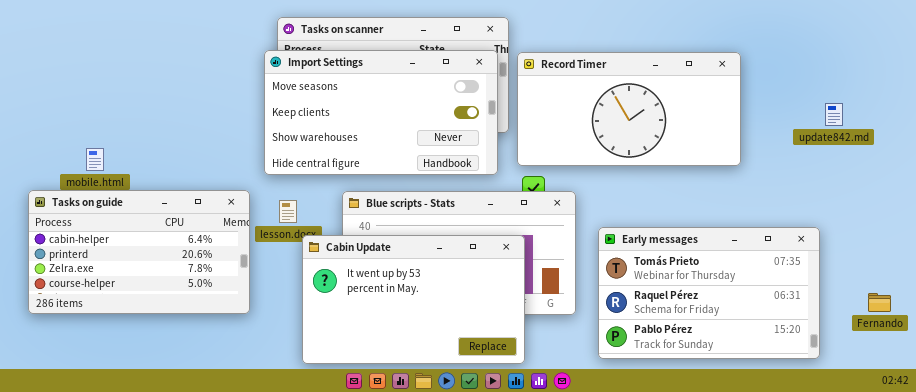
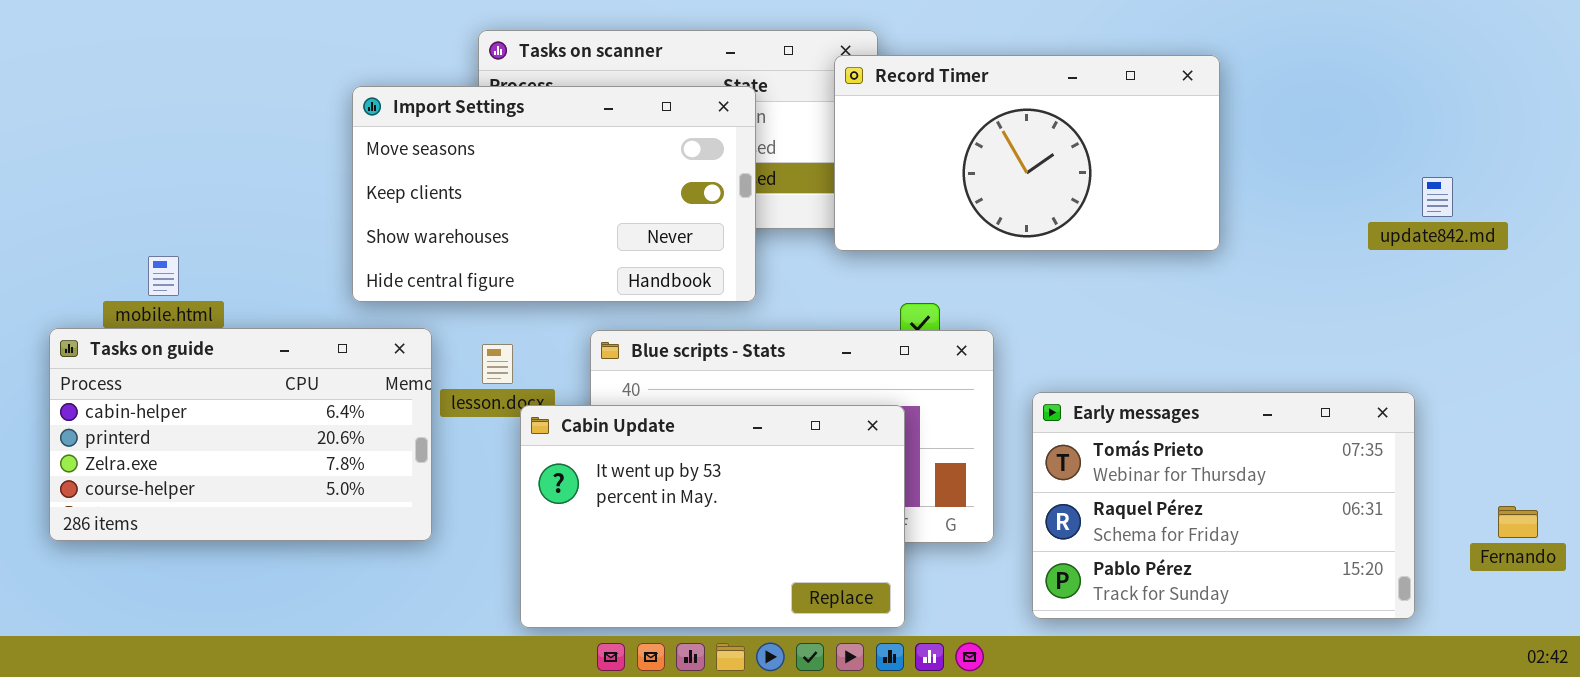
Import Settings: [264,50,498,175] -> [352,86,756,302], moved
Record Timer: [517,52,741,166] -> [834,55,1220,251], moved

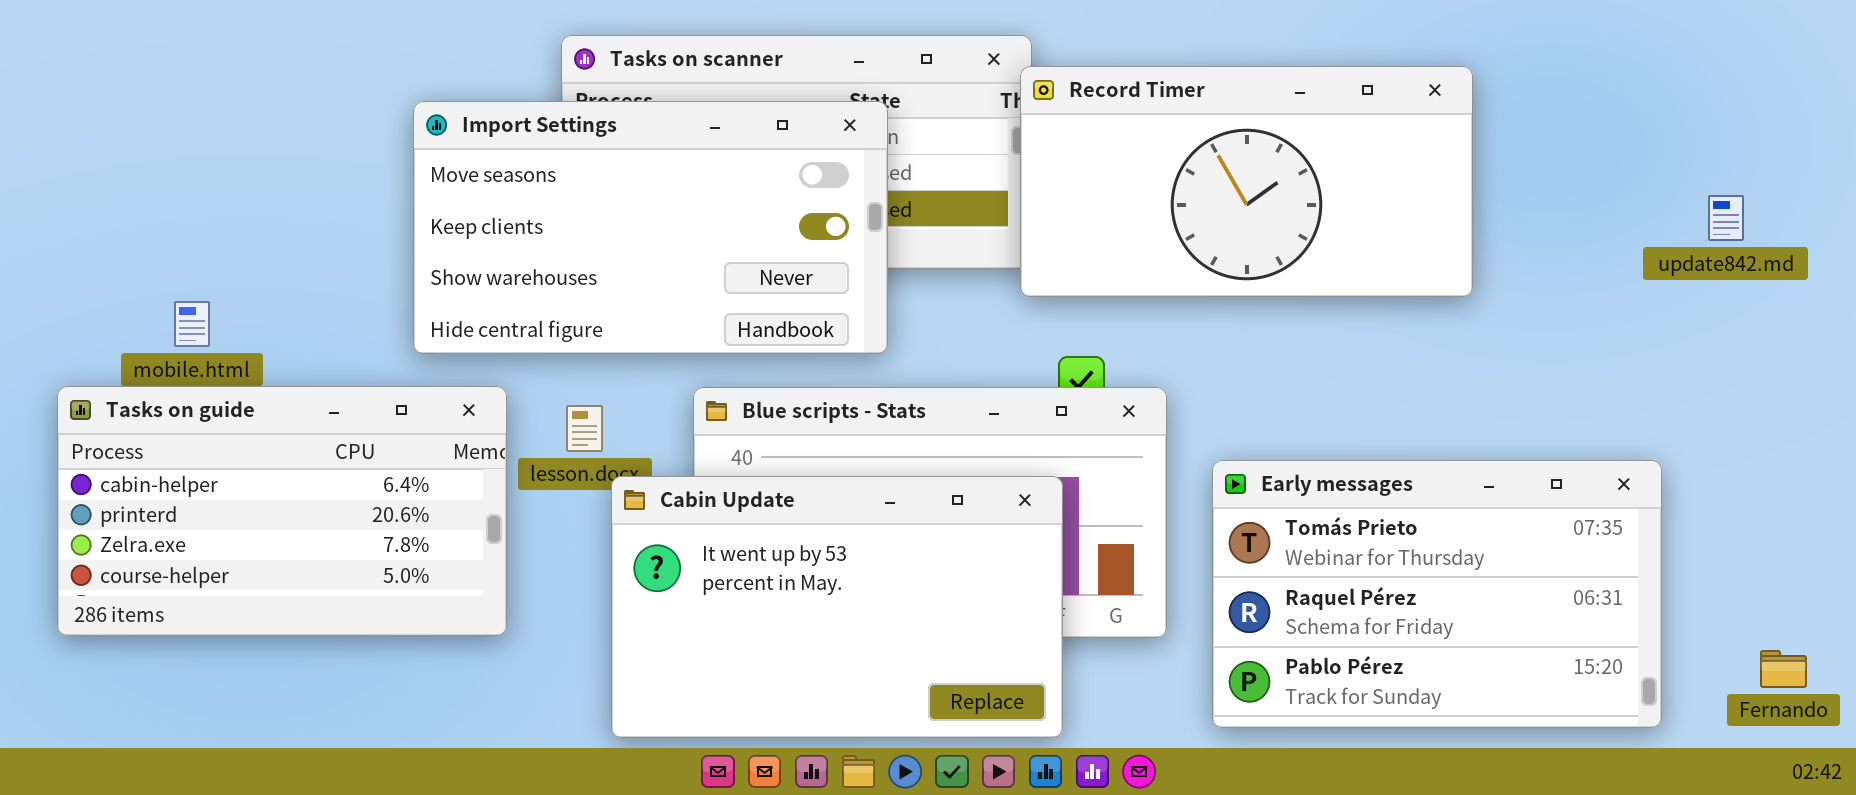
Record Timer: [834,55,1220,251] -> [1020,66,1473,297], moved
update842.md: [1422,177,1453,217] -> [1708,195,1744,241], moved
Fernando: [1498,506,1538,538] -> [1760,650,1807,688], moved

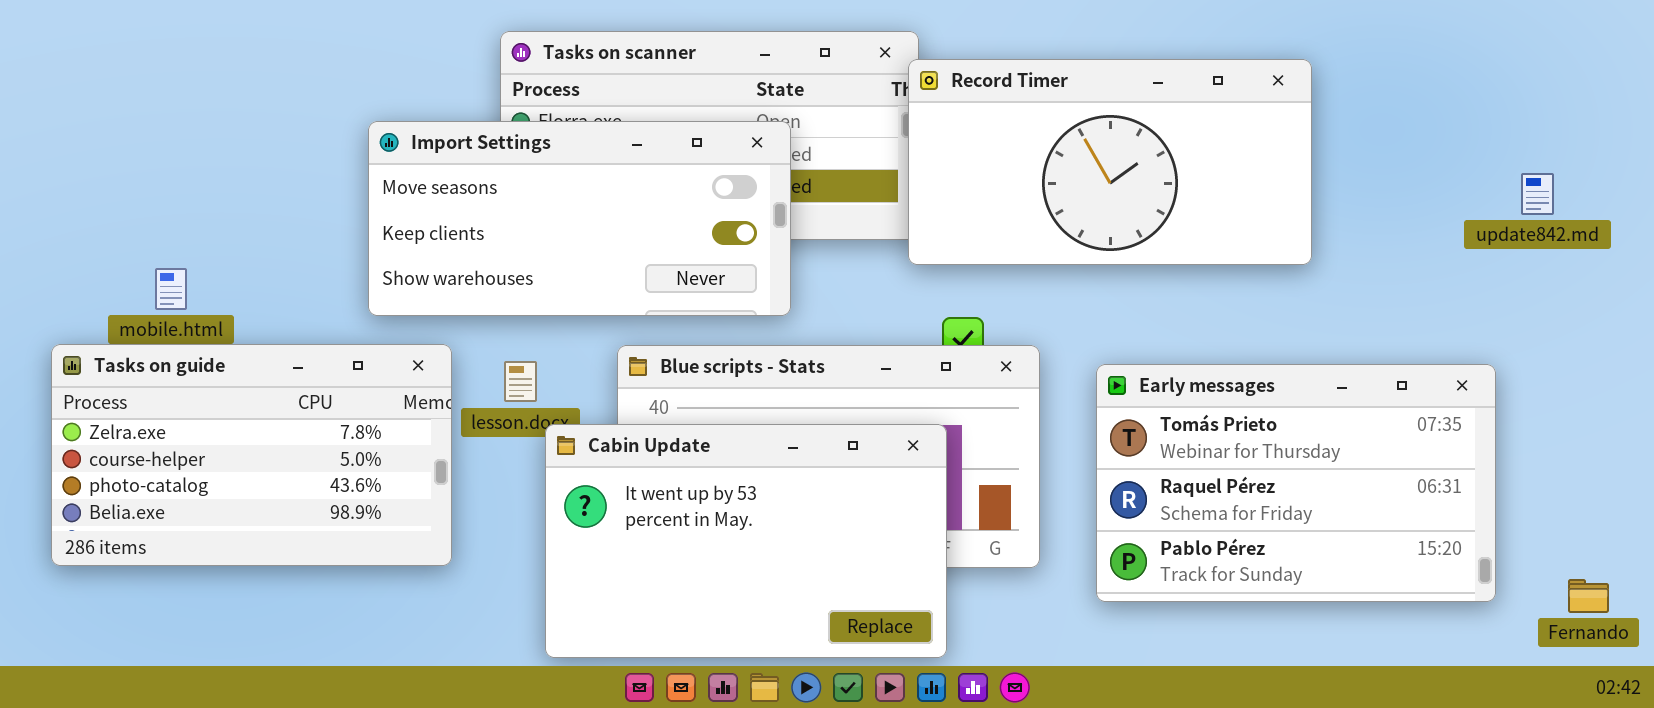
Import Settings: [413,101,888,354] -> [368,121,791,316], resized
Tasks on guide: [57,386,507,636] -> [51,344,452,566], scrolled down 2 rows
Early messages: [1212,460,1662,728] -> [1096,364,1496,602], moved

